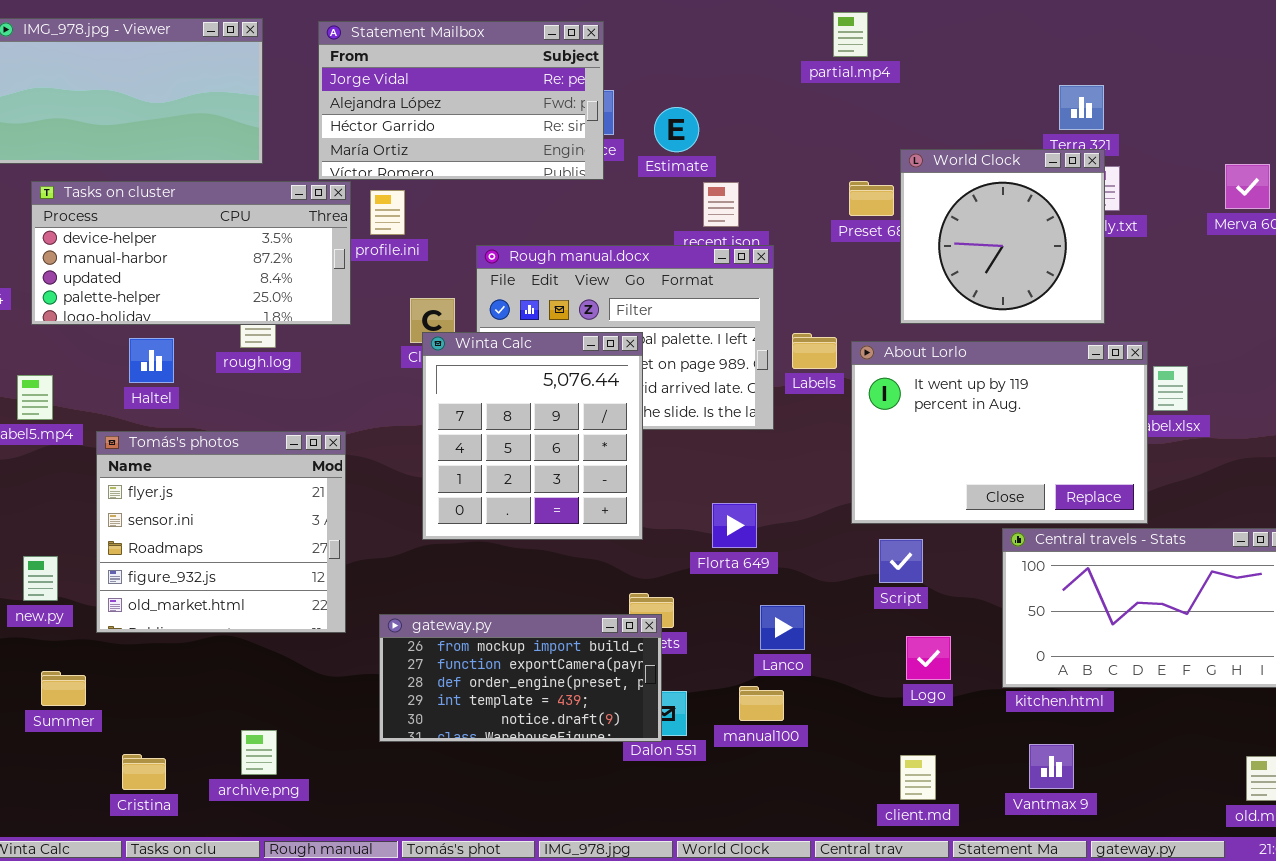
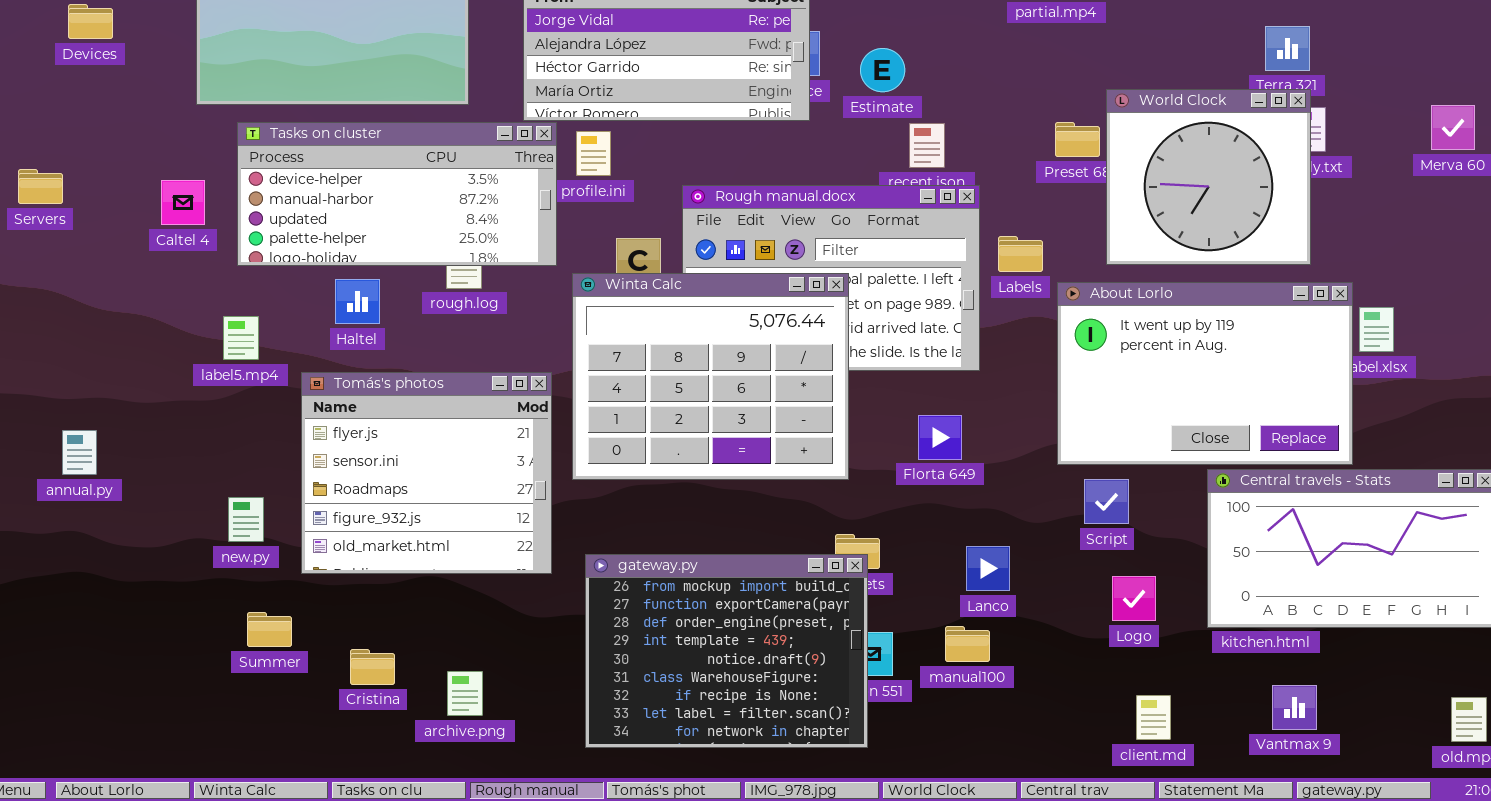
Winta Calc: [422,332,643,540] -> [572,273,849,480], resized
Labels: [792,333,837,369] -> [998,236,1043,272], moved
Florta 649: [712,503,757,548] -> [918,415,962,460], moved
gateway.py: [379,614,662,742] -> [585,554,868,748], resized
Vantmax 9: [1029,744,1074,789] -> [1272,685,1317,730], moved
Cristina: [122,754,166,790] -> [350,649,395,685], moved
client.md: [900,755,936,800] -> [1136,695,1171,740], moved

